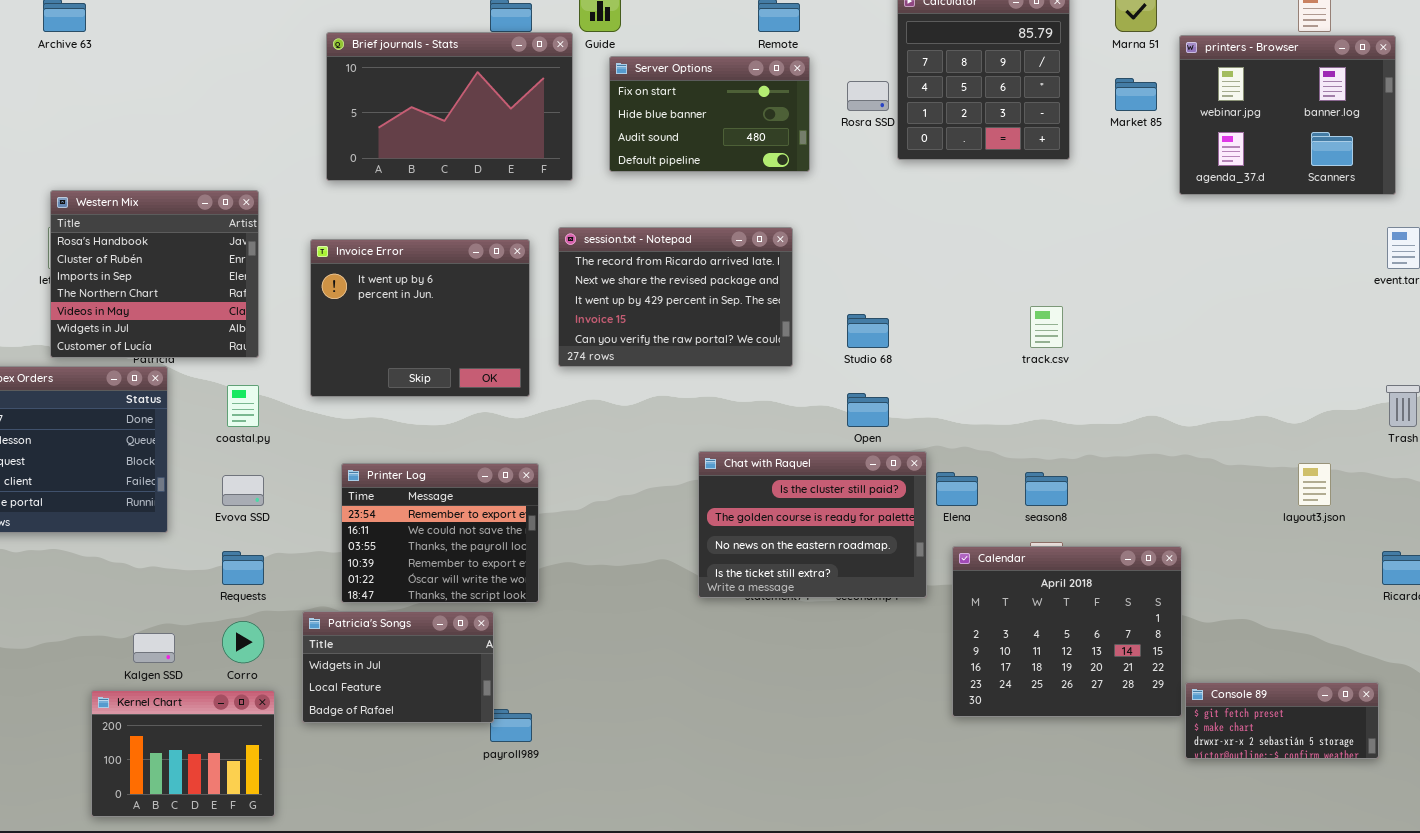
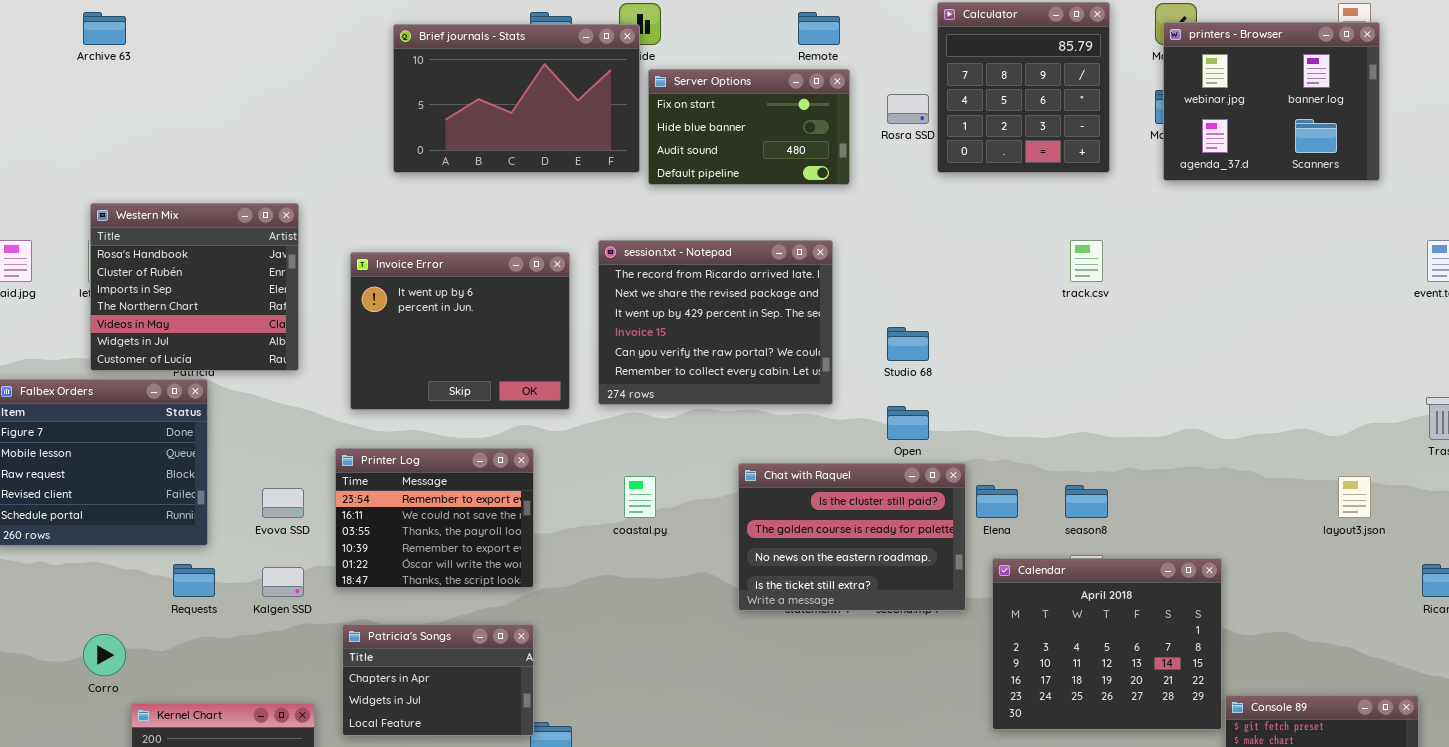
Brief journals - Stats: [326,32,573,181] -> [393,24,640,173], moved
printers - Browser: [1179,35,1396,195] -> [1163,22,1380,181], moved
session.txt - Notepad: [558,227,793,367] -> [598,240,833,405], resized
track.csv: [1030,306,1063,348] -> [1070,240,1103,282], moved
coastal.py: [227,385,259,427] -> [624,476,656,518], moved
Printer Log: [341,463,539,603] -> [335,448,534,588], moved
Requests: [222,551,264,585] -> [173,564,215,597], moved
Patricia's Songs: [302,611,494,723] -> [342,624,534,736], scrolled up 1 row
Corro: [222,621,264,663] -> [83,634,126,676], moved
Kalgen SSD: [133,633,175,663] -> [262,567,304,597], moved

